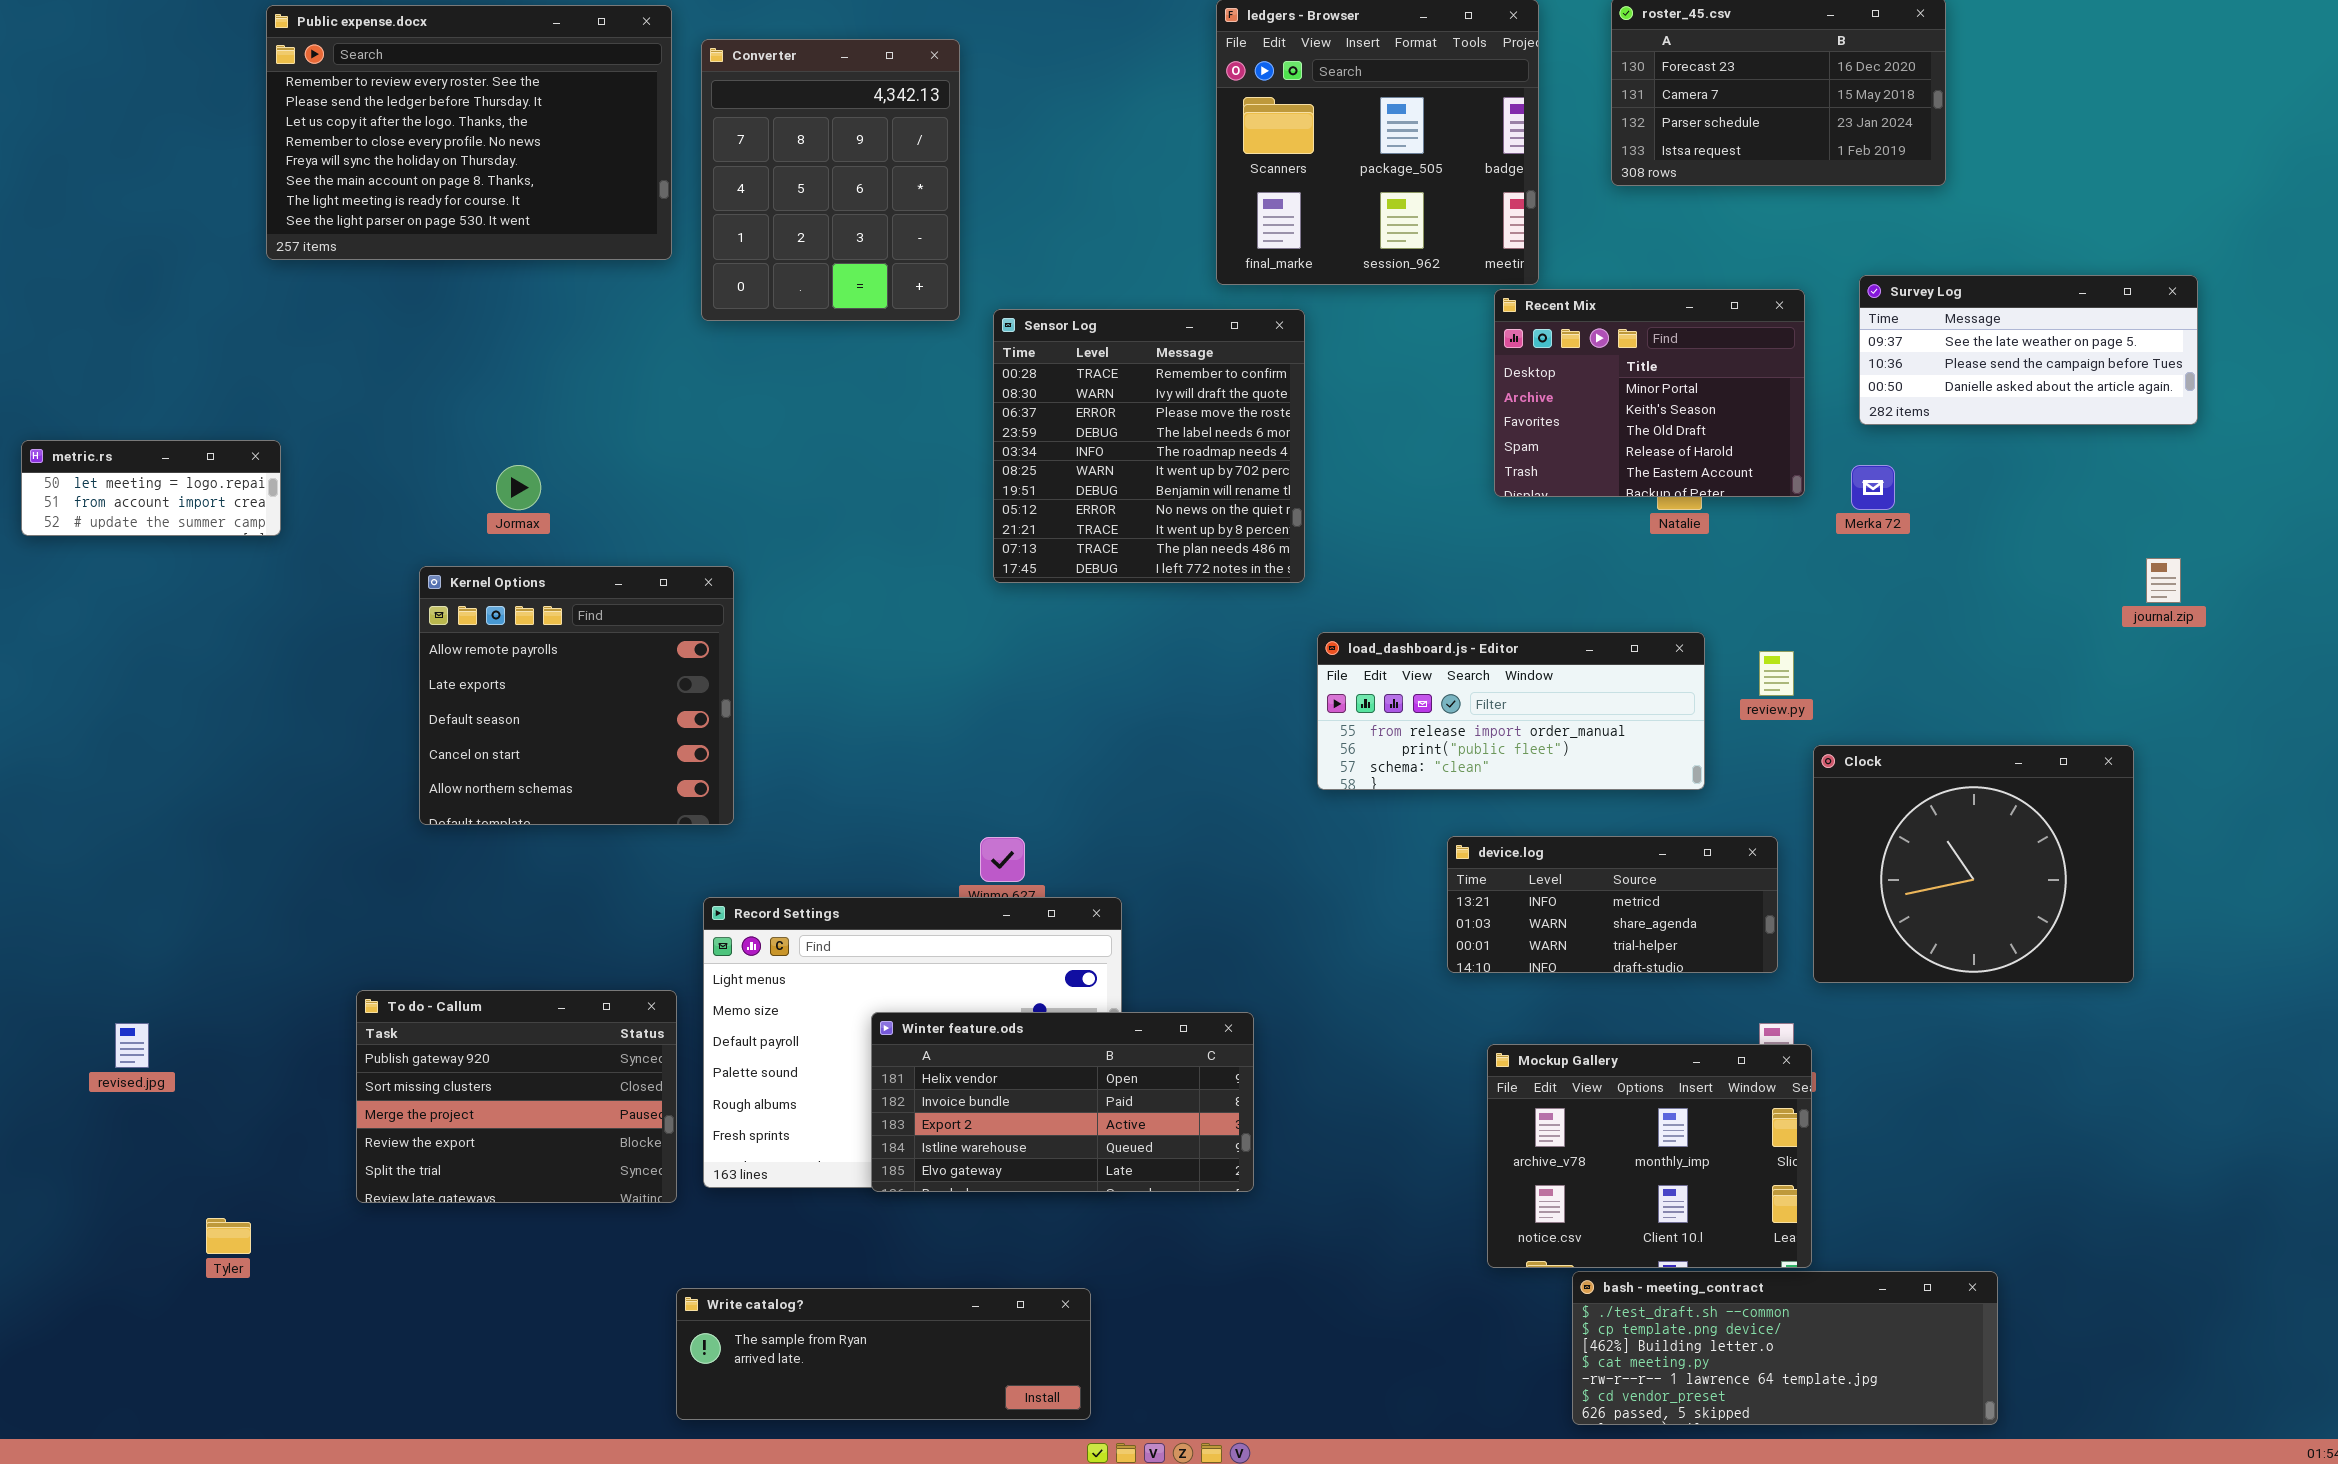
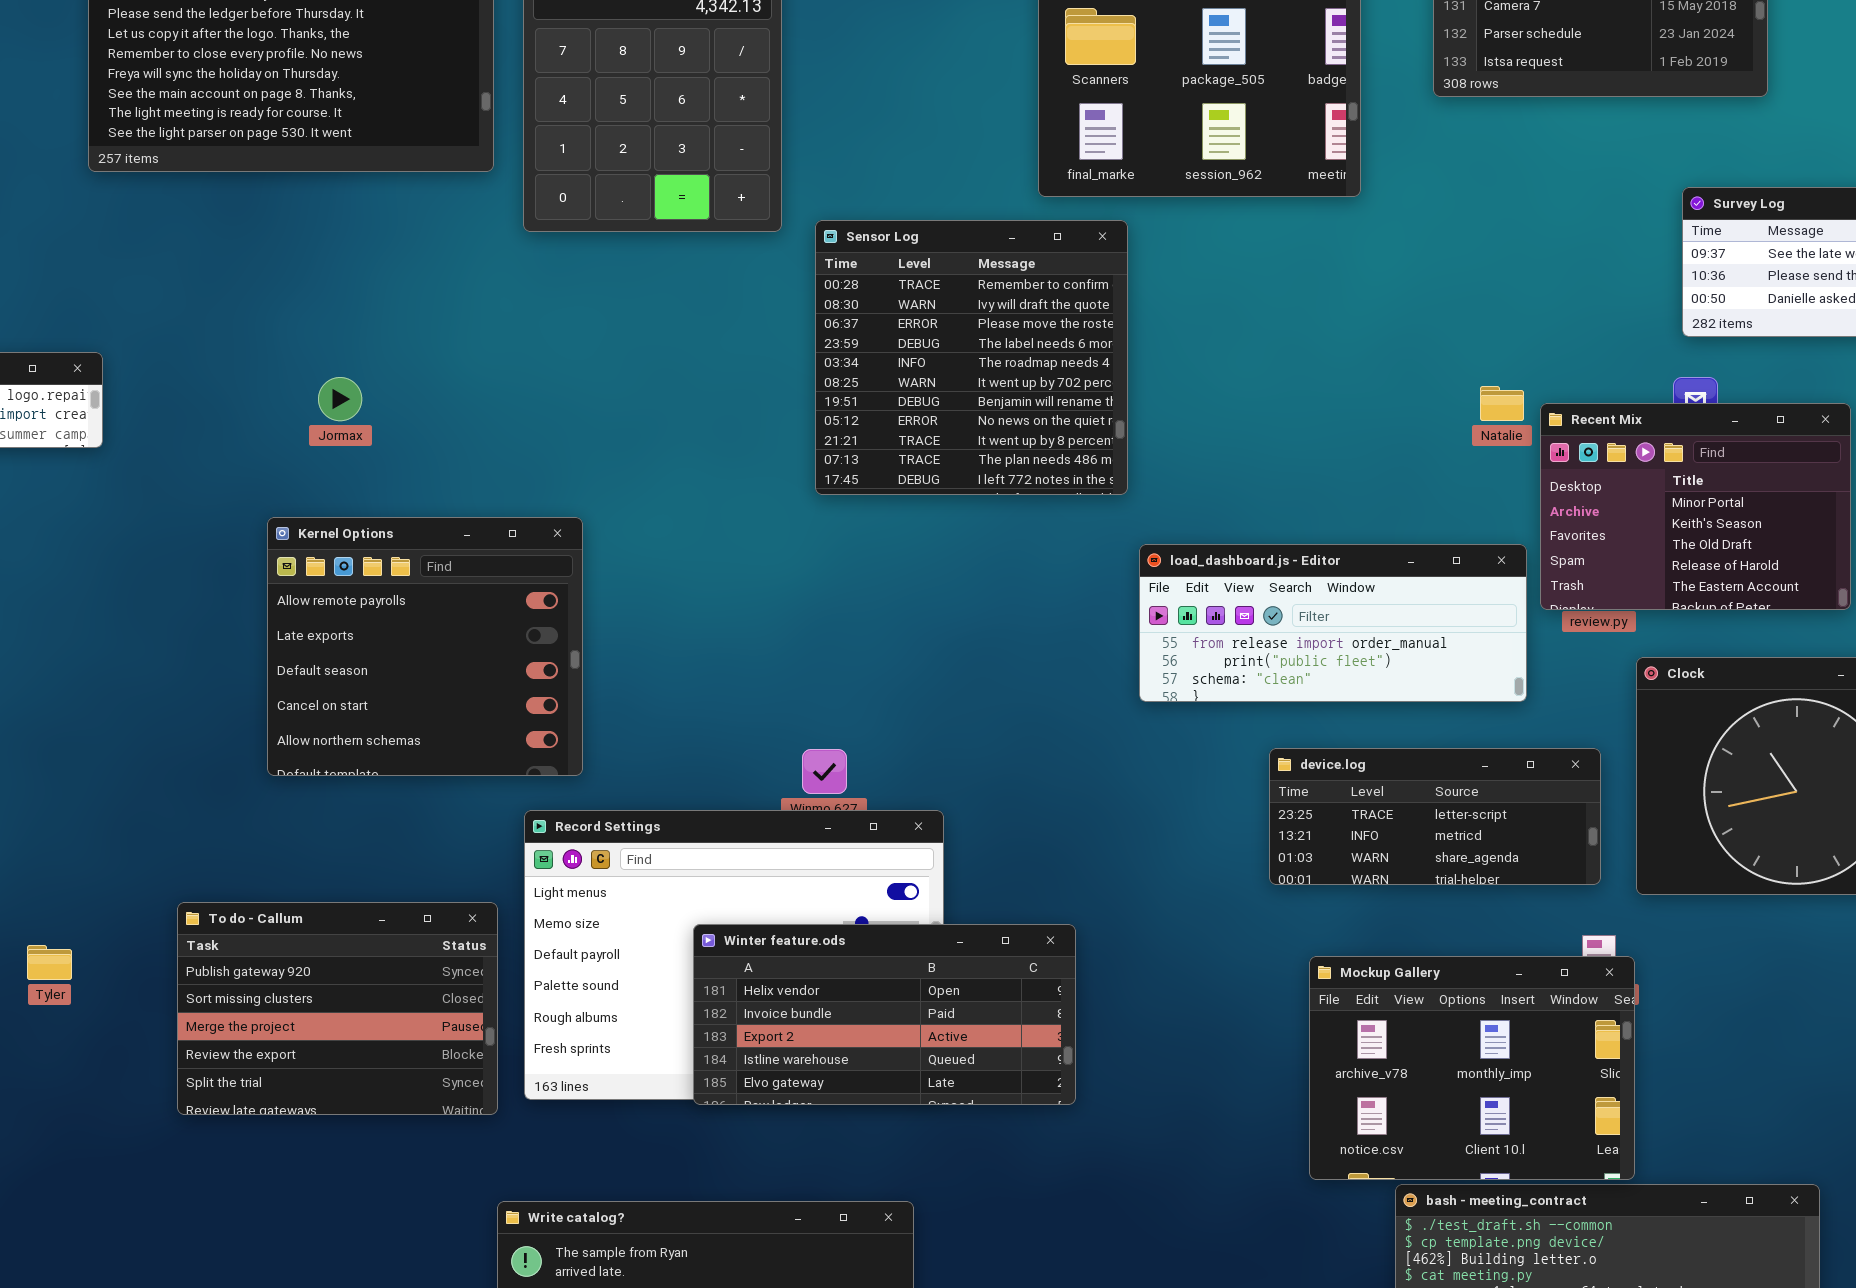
Recent Mix: [1494,289,1805,497] -> [1540,403,1851,610], moved
Kernel Options: [419,566,734,825] -> [267,517,583,776], moved
device.log: [1447,836,1778,973] -> [1269,748,1601,885], scrolled up 1 row
Tyler: [206,1218,251,1254] -> [27,945,72,980], moved

